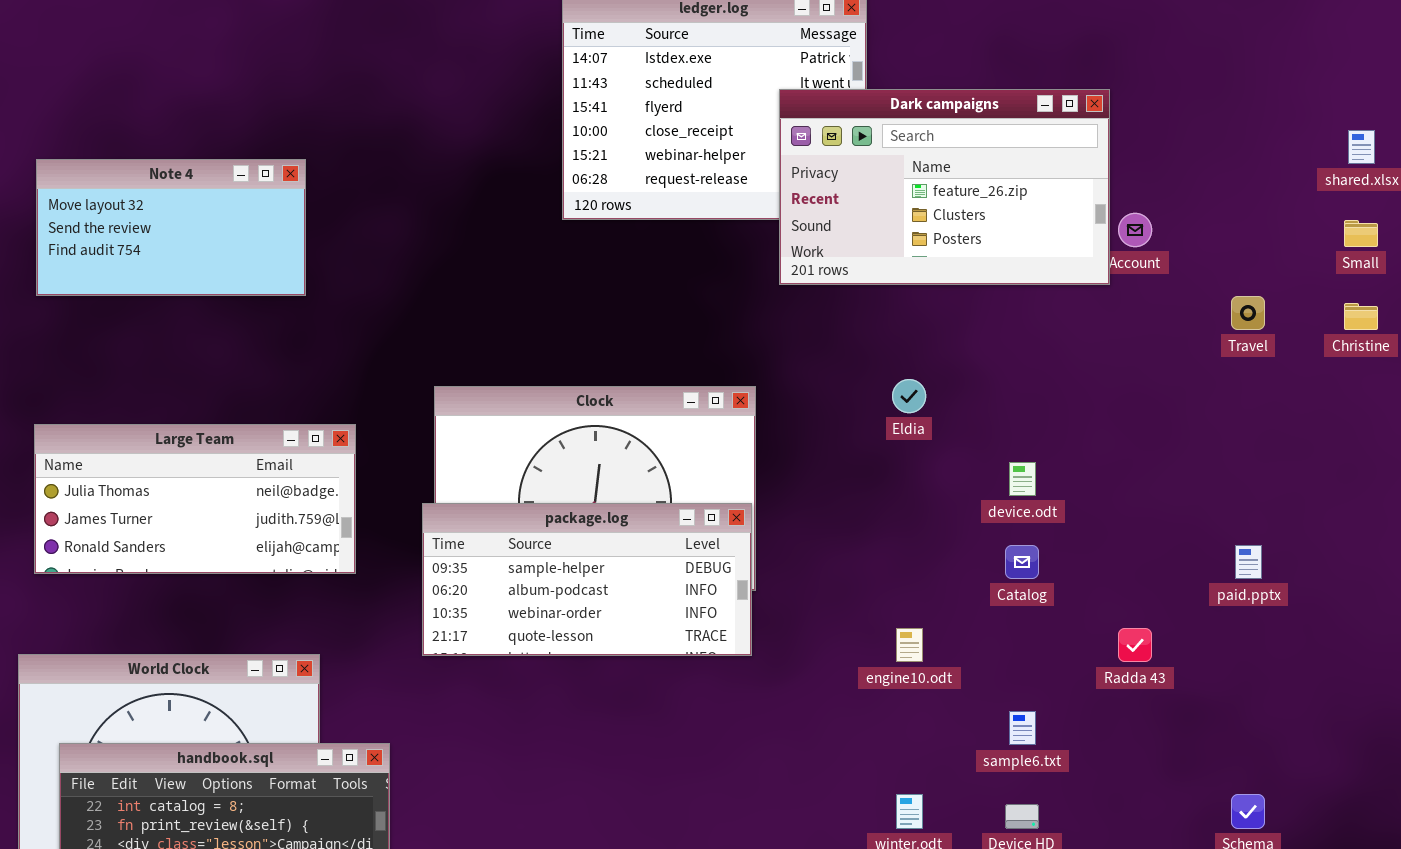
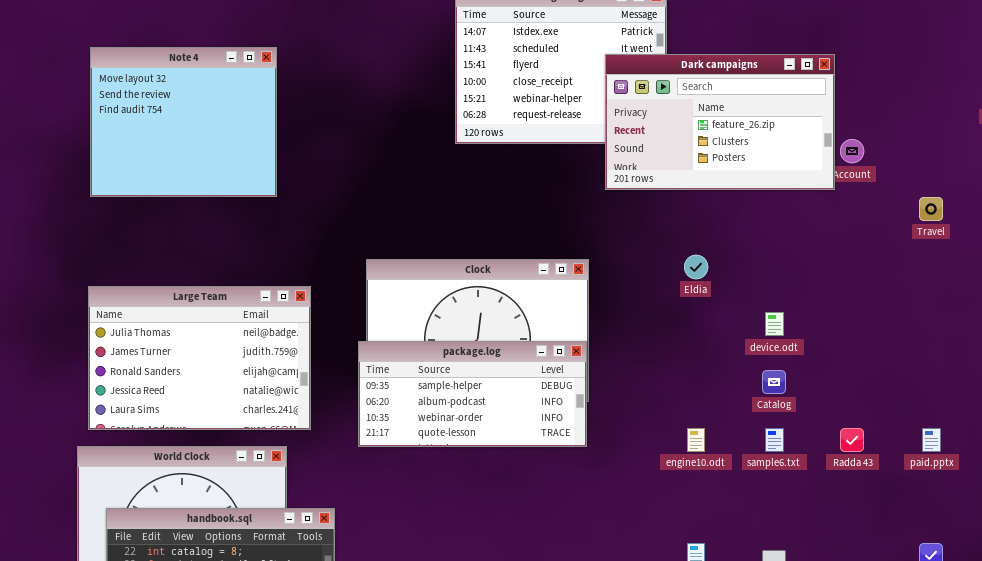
Note 4: [36,159,306,296] -> [90,47,277,197], resized
Large Team: [34,424,356,574] -> [88,286,311,430], resized
paid.pptx: [1235,545,1262,579] -> [922,428,941,452], moved
sample6.txt: [1009,711,1036,745] -> [765,428,784,452], moved

